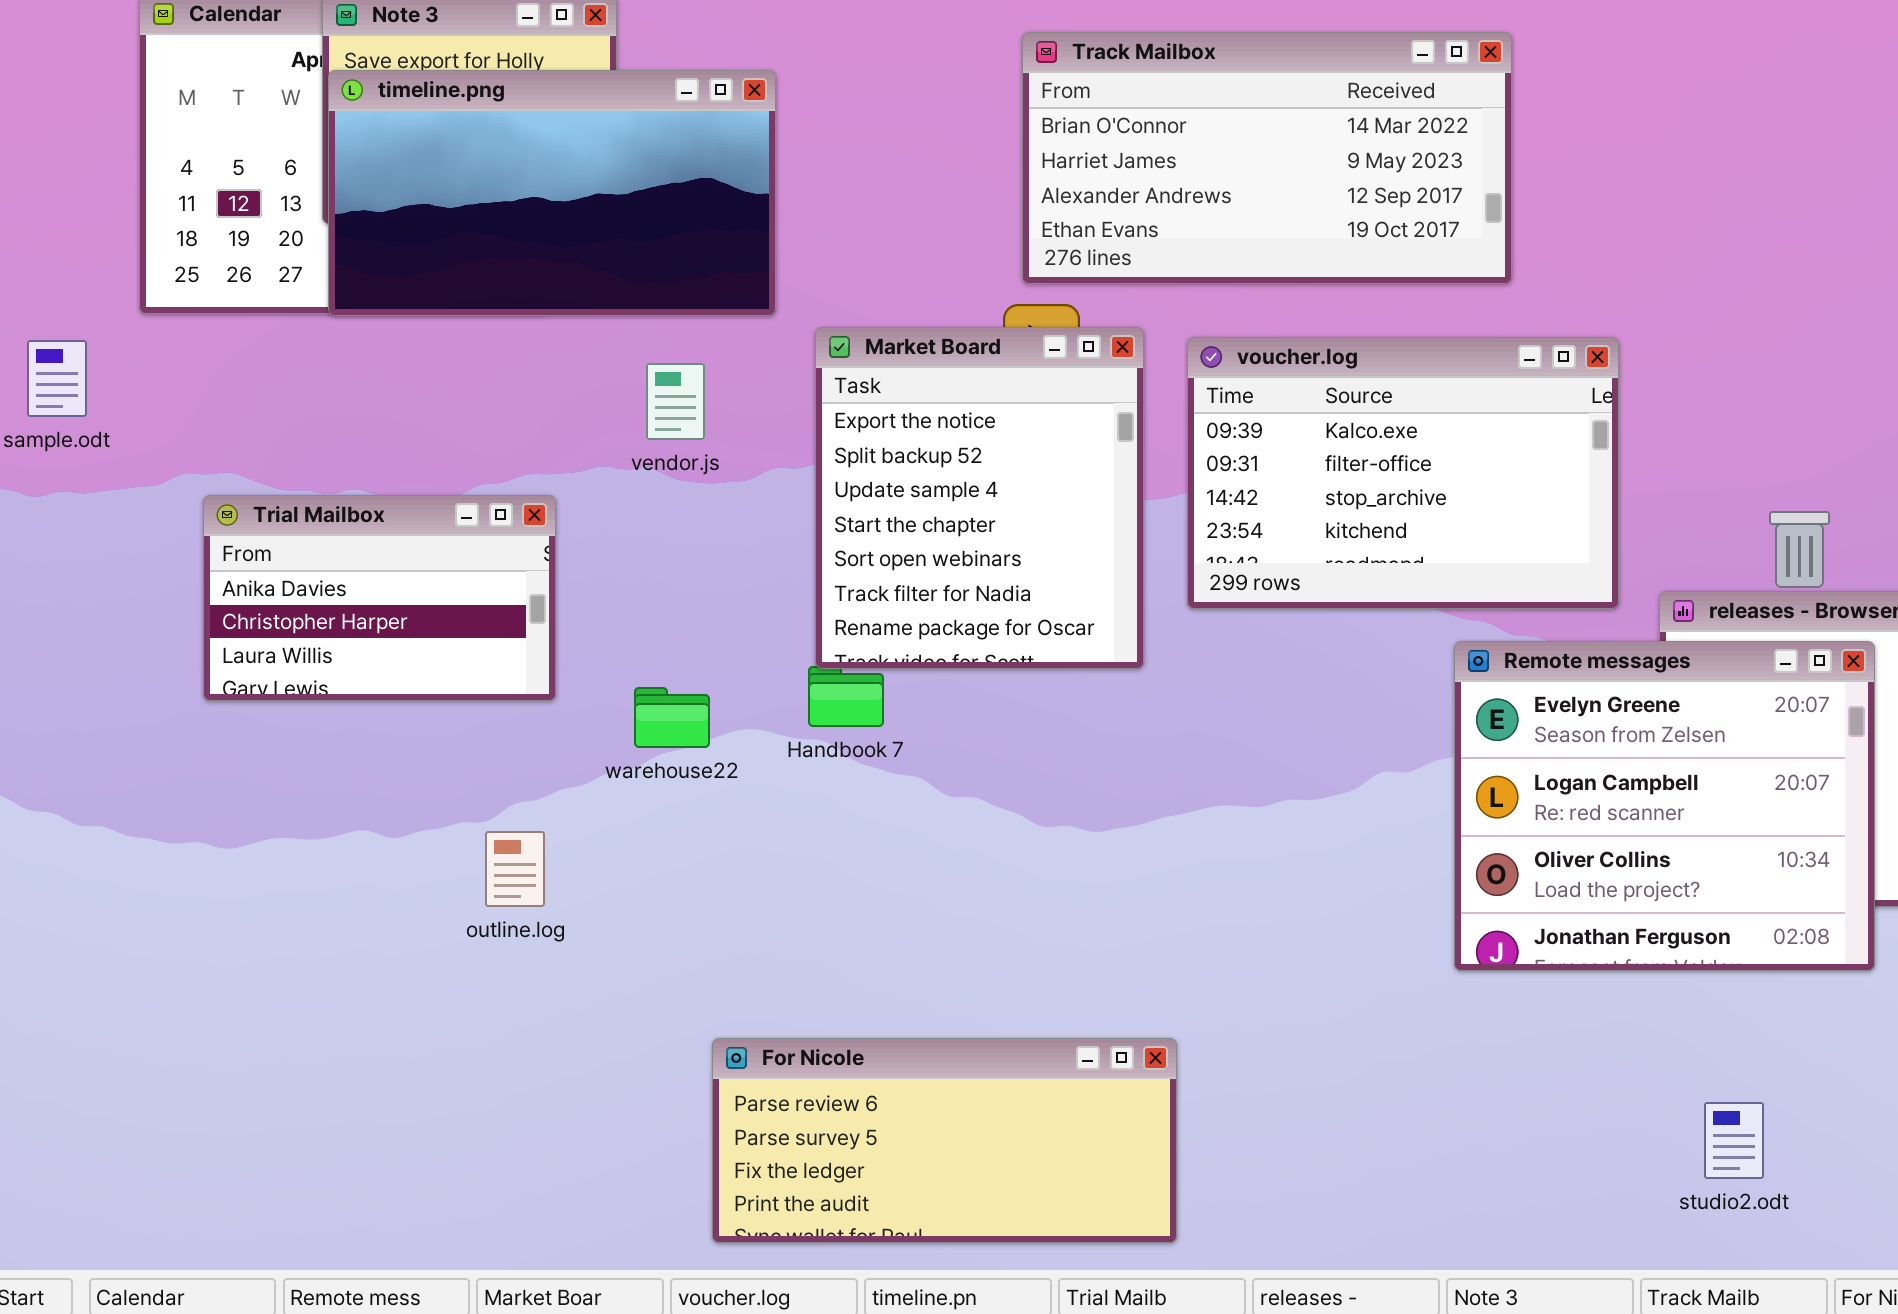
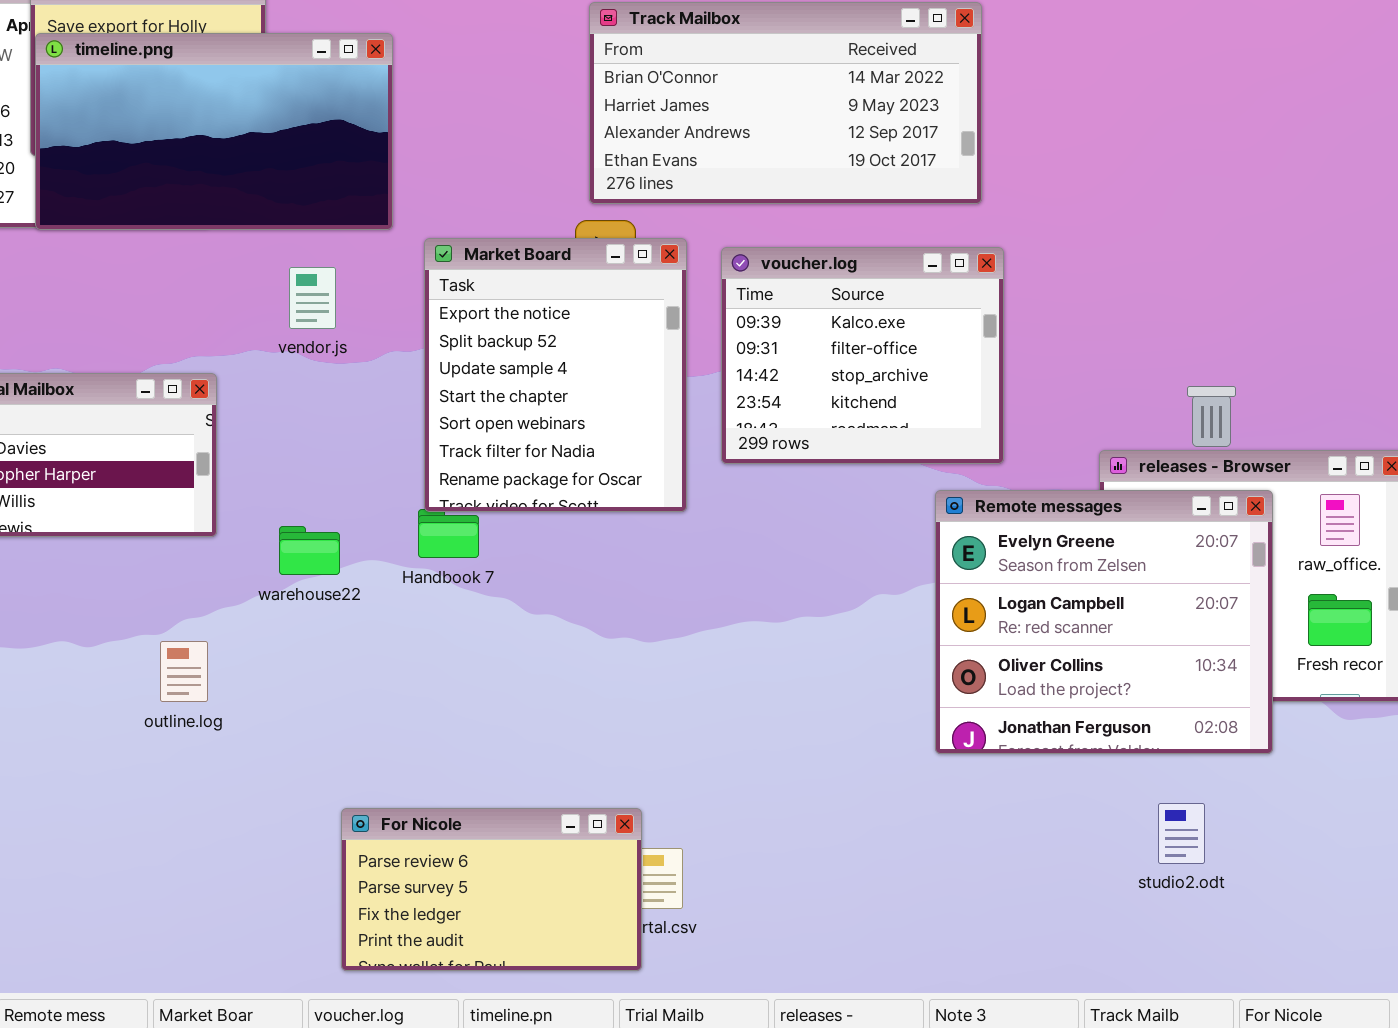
voucher.log: [1187,337,1619,609] -> [721,247,1004,464], resized
For Nicole: [712,1038,1177,1243] -> [341,808,642,971], resized
studio2.odt: [1704,1102,1764,1179] -> [1158,803,1205,864], moved

